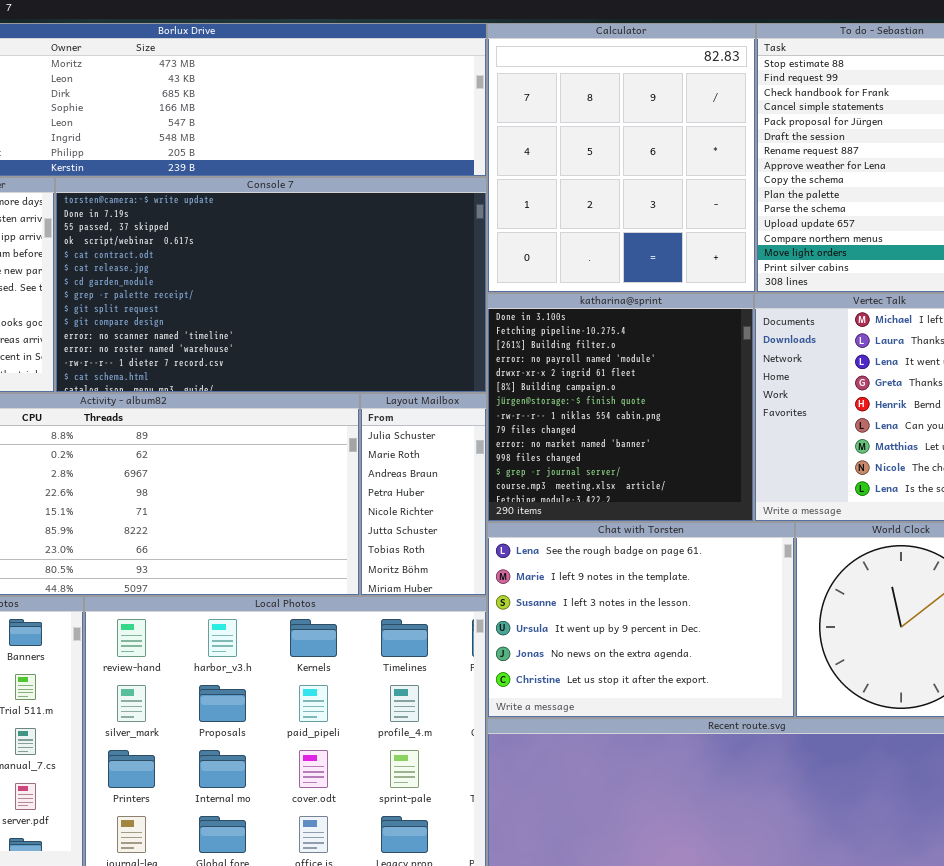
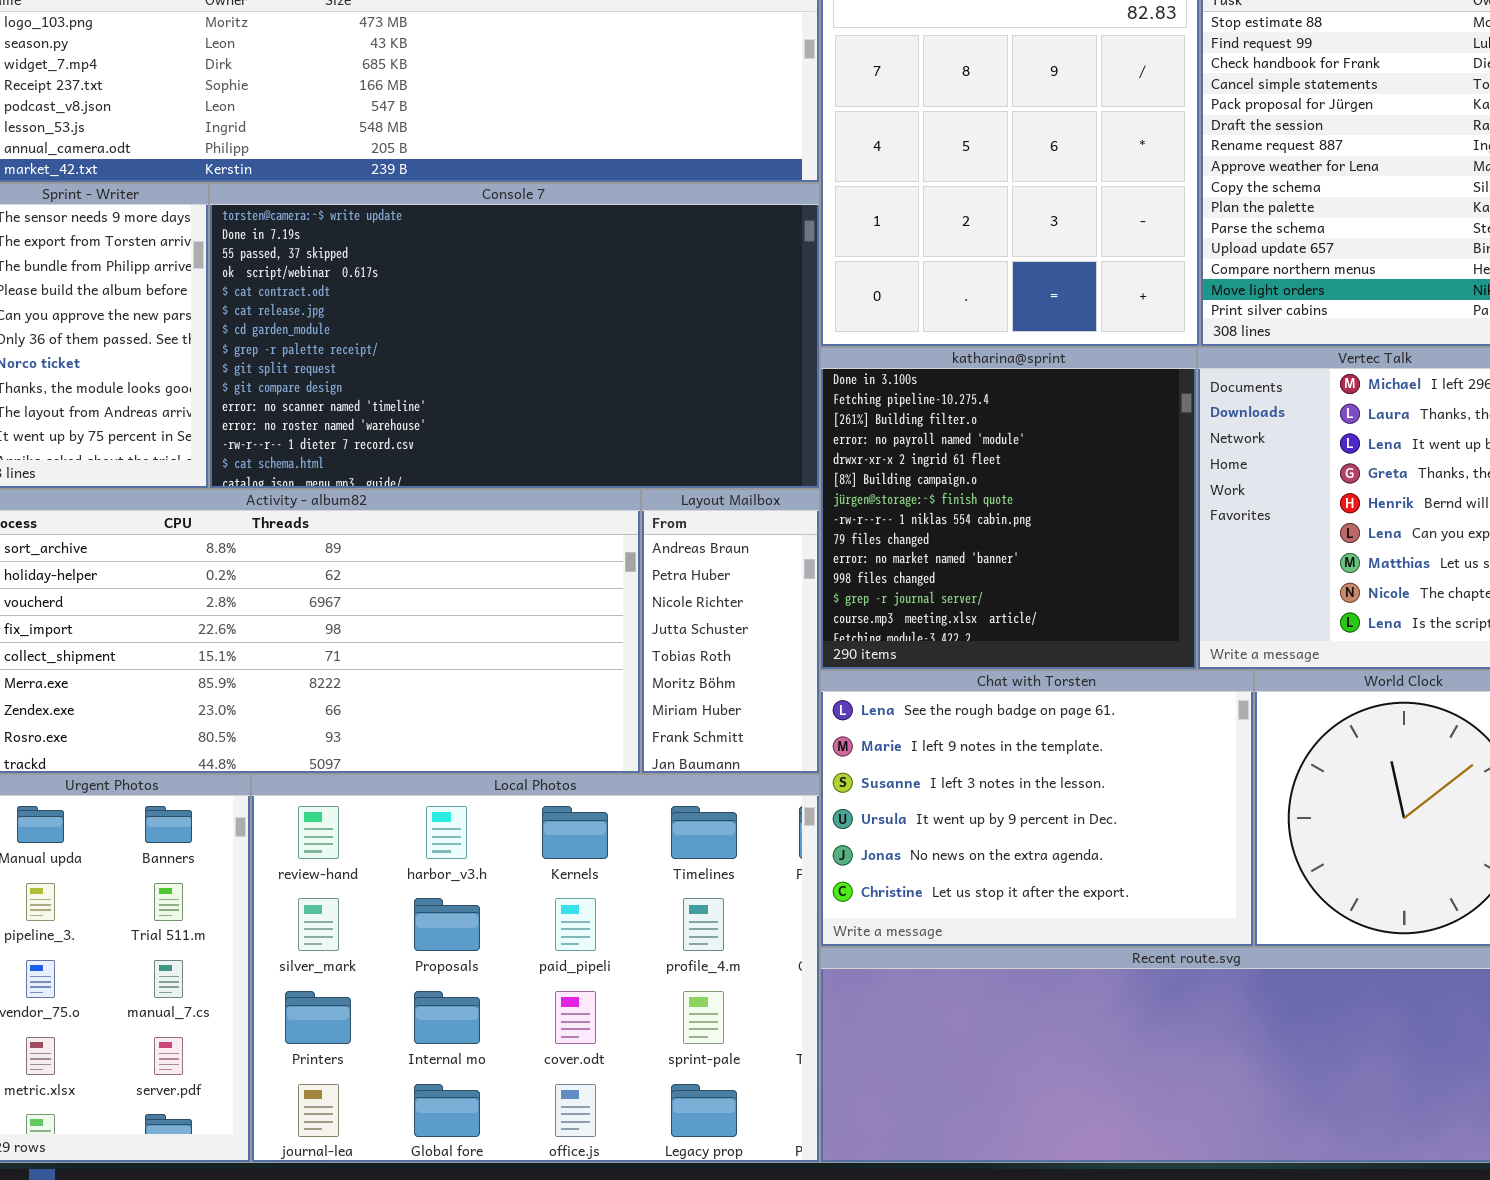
Layout Mailbox: [360,393,487,596] -> [641,489,820,774], scrolled down 2 rows

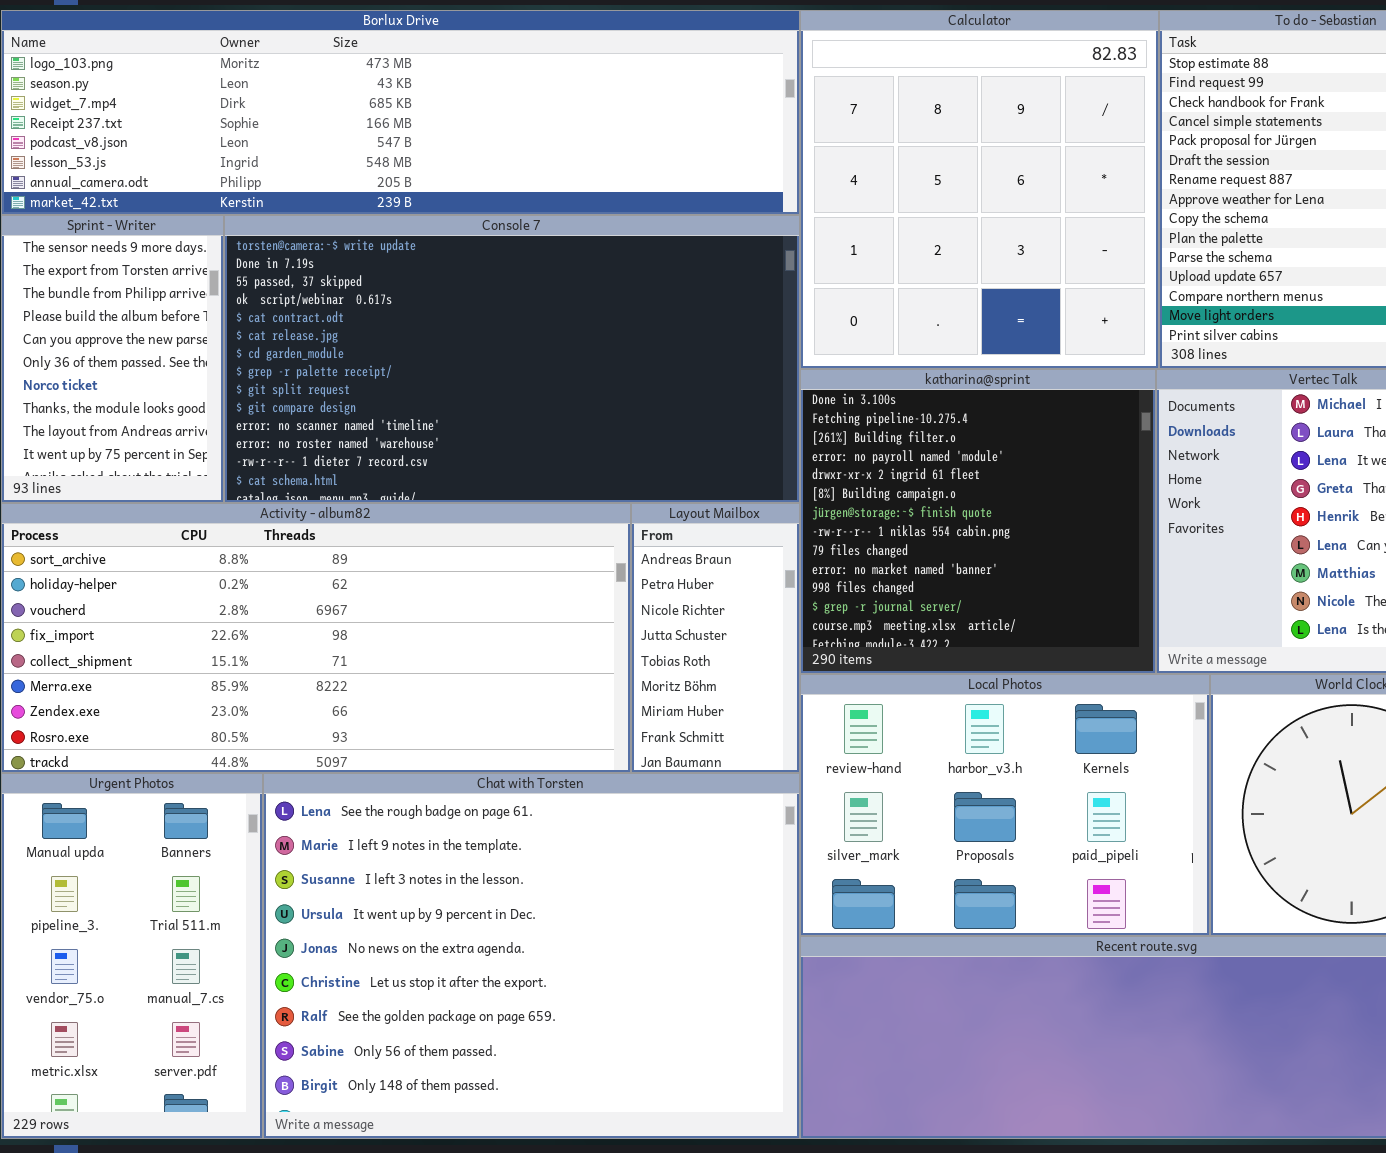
Chat with Torsten: [820,670,1254,947] -> [263,773,800,1139], moved, resized
Local Photos: [251,774,820,1163] -> [800,674,1210,936], moved, resized

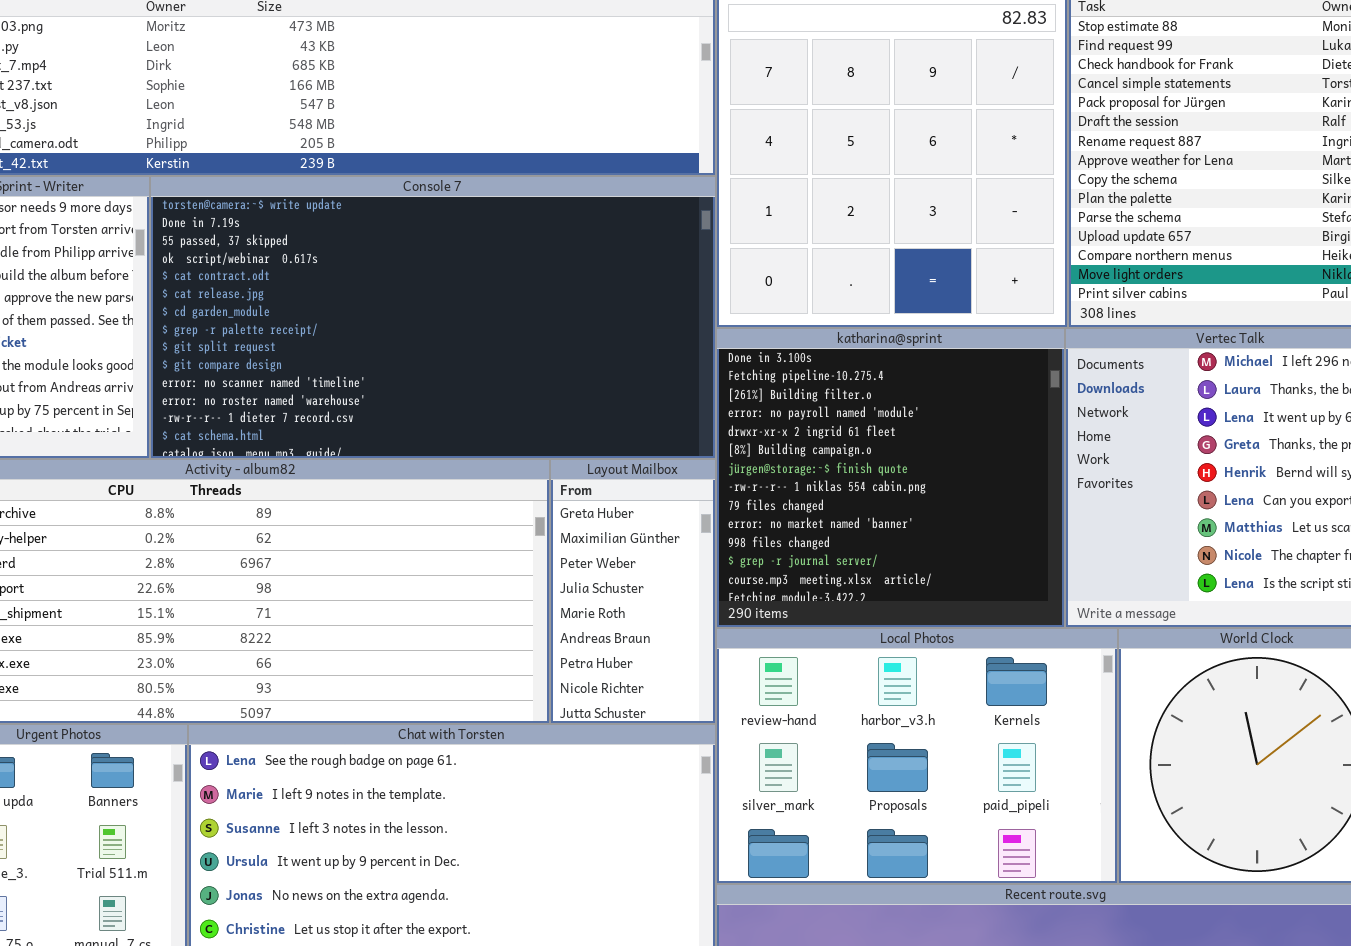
Layout Mailbox: [631,503,800,773] -> [550,459,716,724], scrolled up 5 rows

